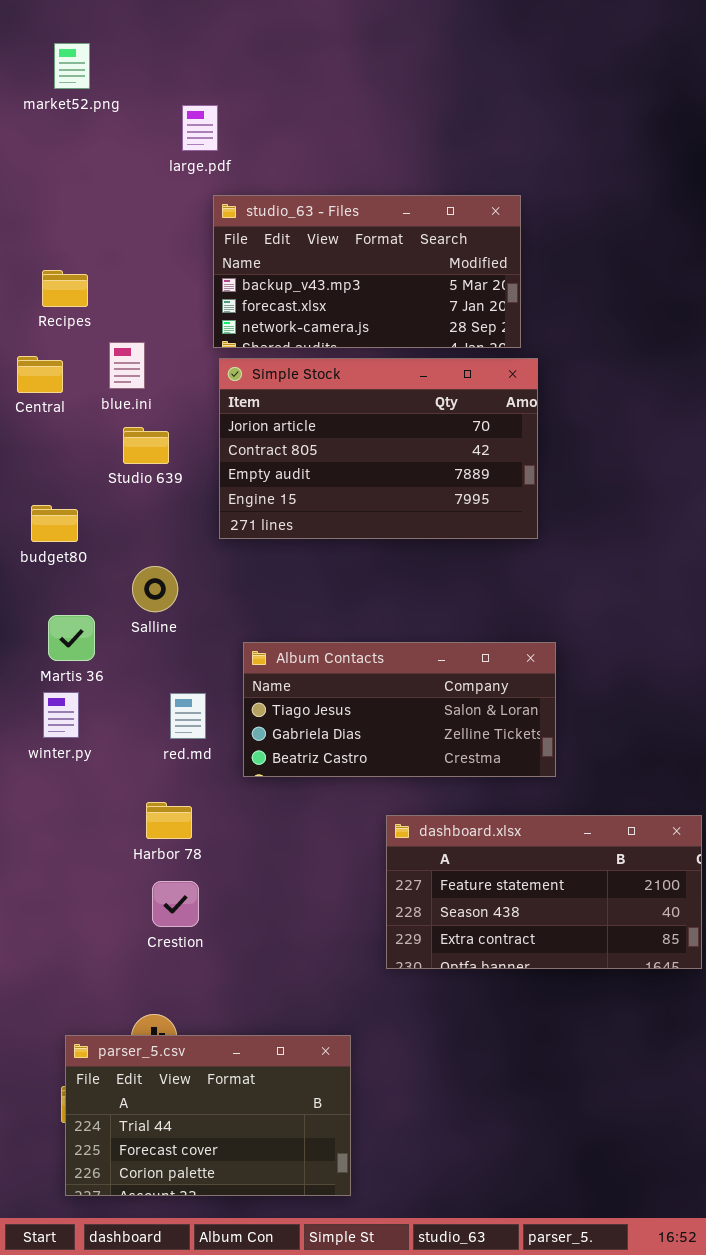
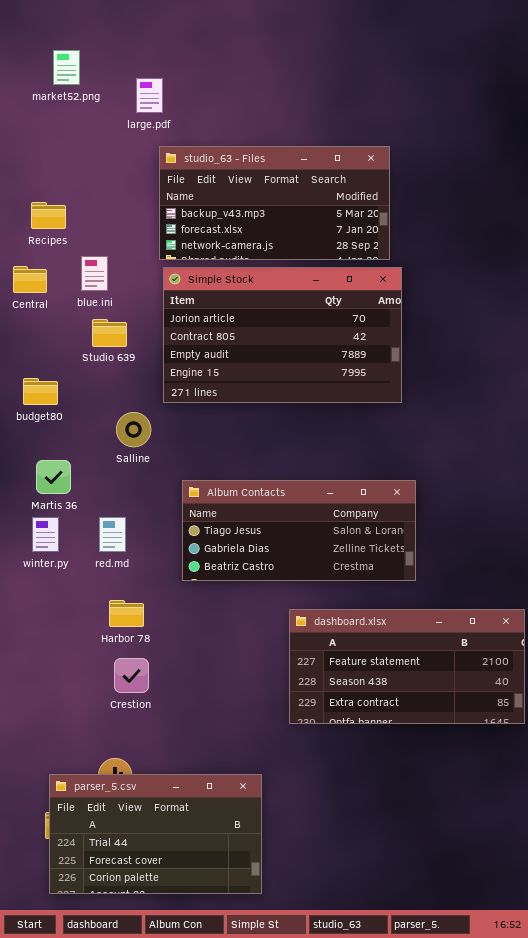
market52.png: [54,43,90,89] -> [53,50,80,85], moved
Salline: [132,566,178,612] -> [116,412,151,447], moved
red.md: [170,693,206,739] -> [99,517,126,552], moved

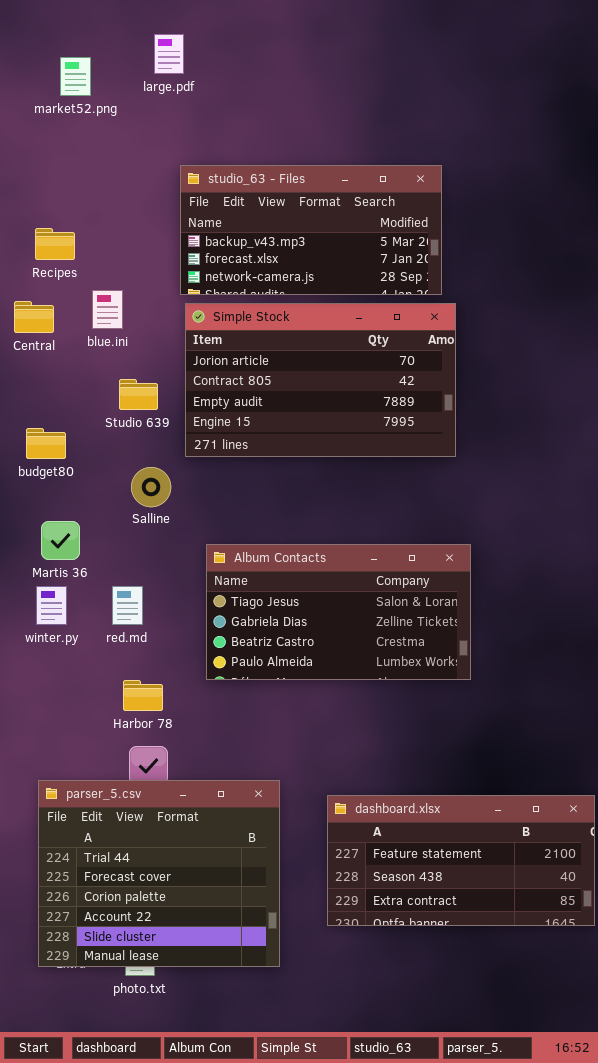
large.pdf: [136,78,163,113] -> [154,34,184,74], moved
Studio 639: [92,319,127,347] -> [119,379,158,410], moved
Album Contacts: [182,480,416,581] -> [206,544,471,680], resized
dashboard.xlsx: [289,609,525,724] -> [327,795,595,926], moved
parser_5.csv: [49,774,262,894] -> [38,780,280,967], moved, resized

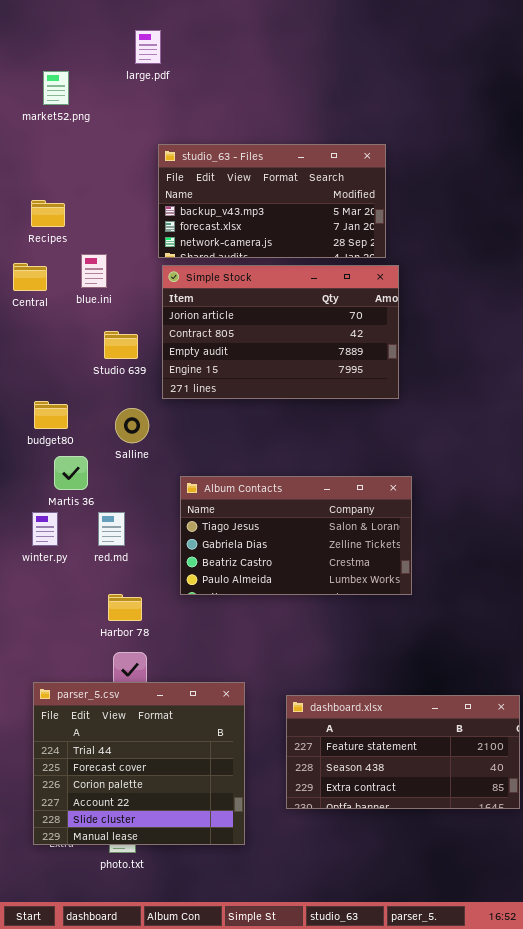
market52.png: [60,57,91,96] -> [43,71,69,105], moved
budget80: [26,428,66,459] -> [34,401,68,429], moved
Martis 36: [41,521,80,560] -> [54,456,88,490], moved

